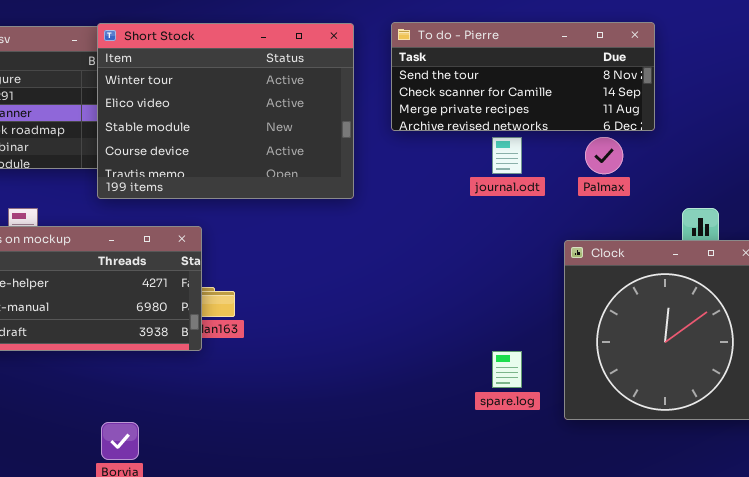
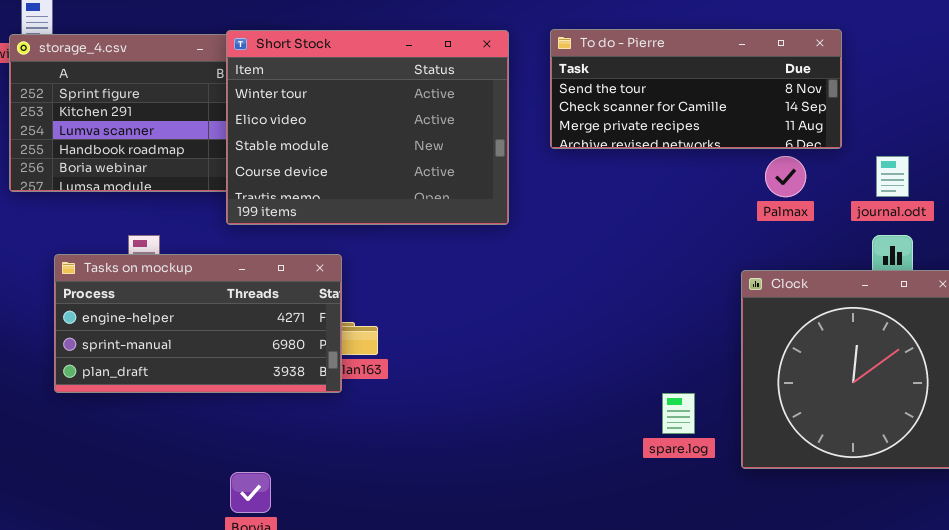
journal.odt: [492,137,522,174] -> [876,156,909,197], moved

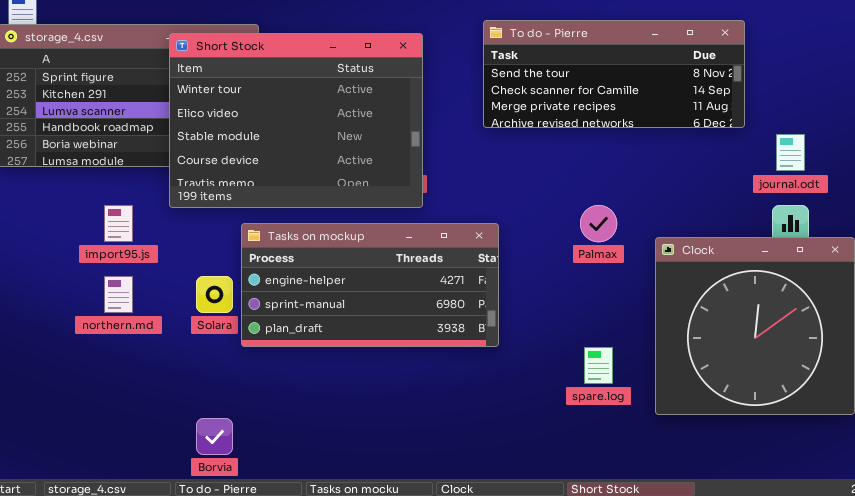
Short Stock: [226,30,509,225] -> [169,33,423,208], moved
Palmax: [765,156,806,197] -> [580,205,617,242], moved
Tasks on mockup: [54,254,342,393] -> [241,223,499,347], moved

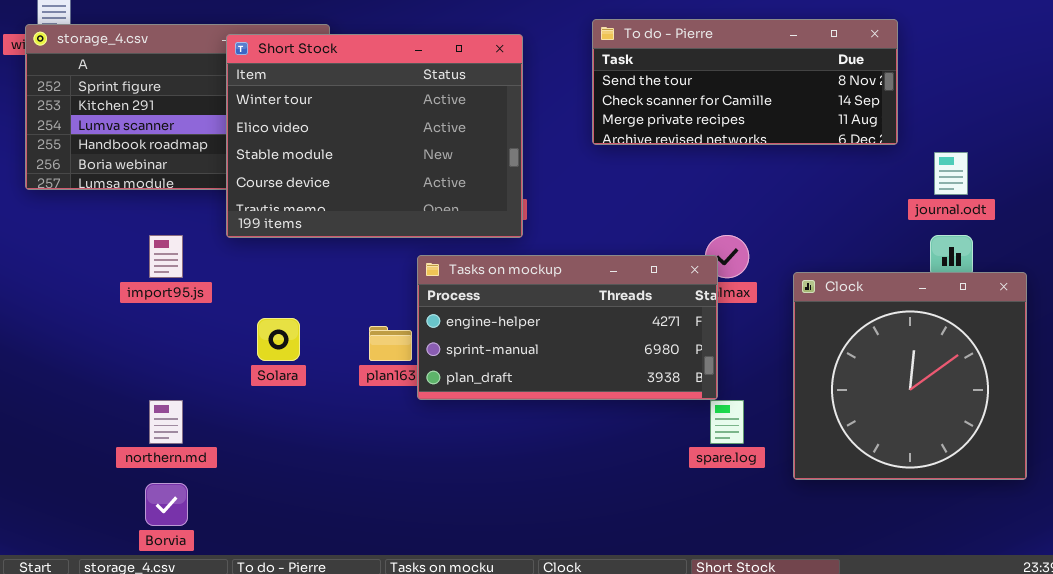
Tasks on mockup: [241,223,499,347] -> [417,255,718,400], moved
northern.md: [104,276,133,313] -> [149,400,183,444], moved
Borvia: [196,418,233,455] -> [145,483,188,526], moved

